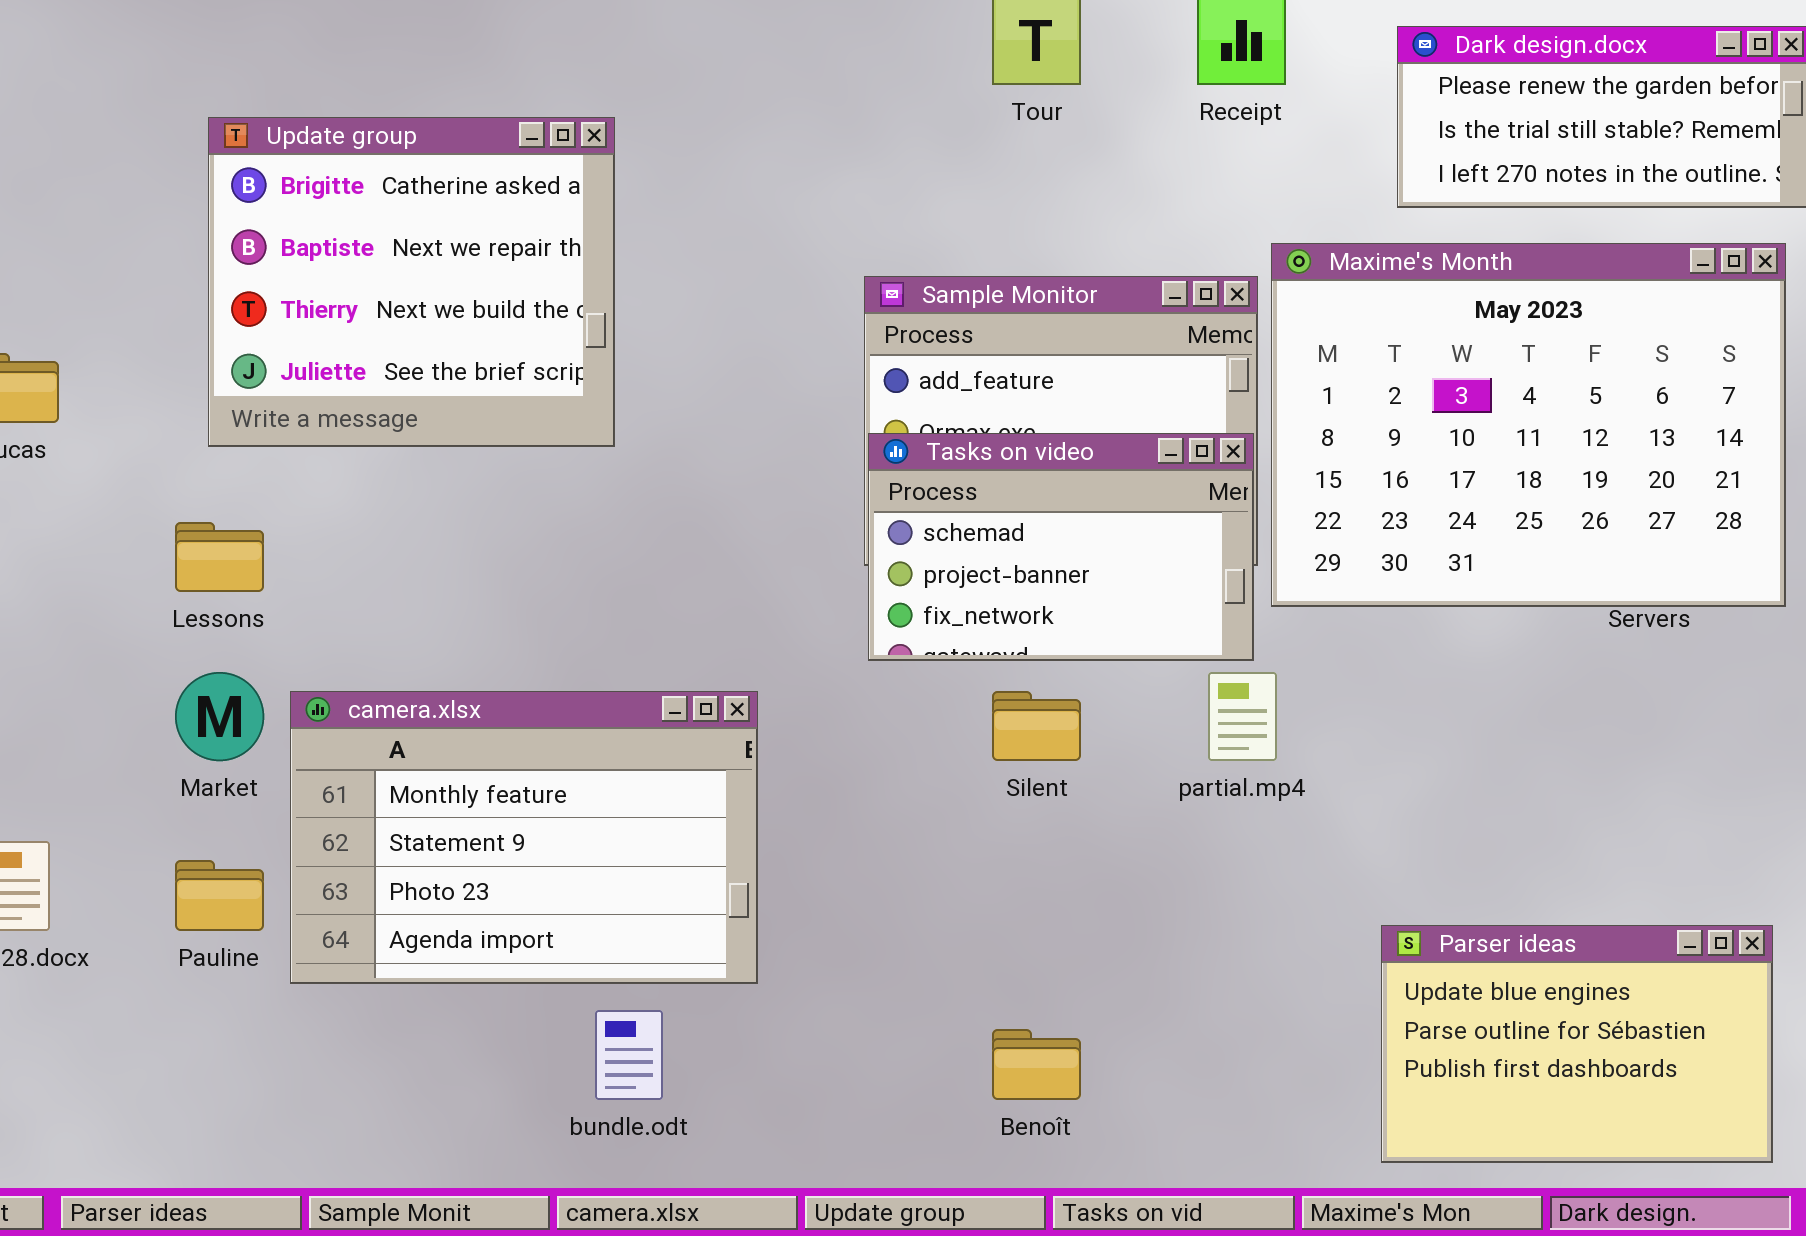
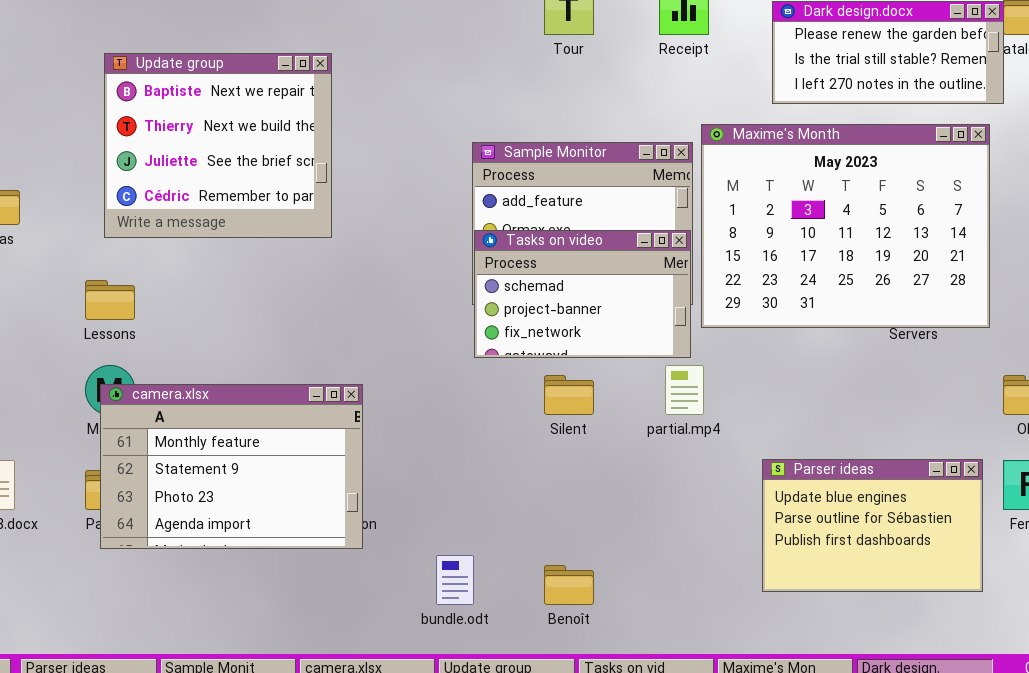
Update group: [208,117,615,447] -> [104,53,332,238], scrolled down 1 row
camera.xlsx: [290,691,758,984] -> [100,384,363,549], moved
Parser ideas: [1381,925,1773,1163] -> [762,459,983,592], moved
bundle.odt: [595,1010,663,1100] -> [436,555,474,605], moved

